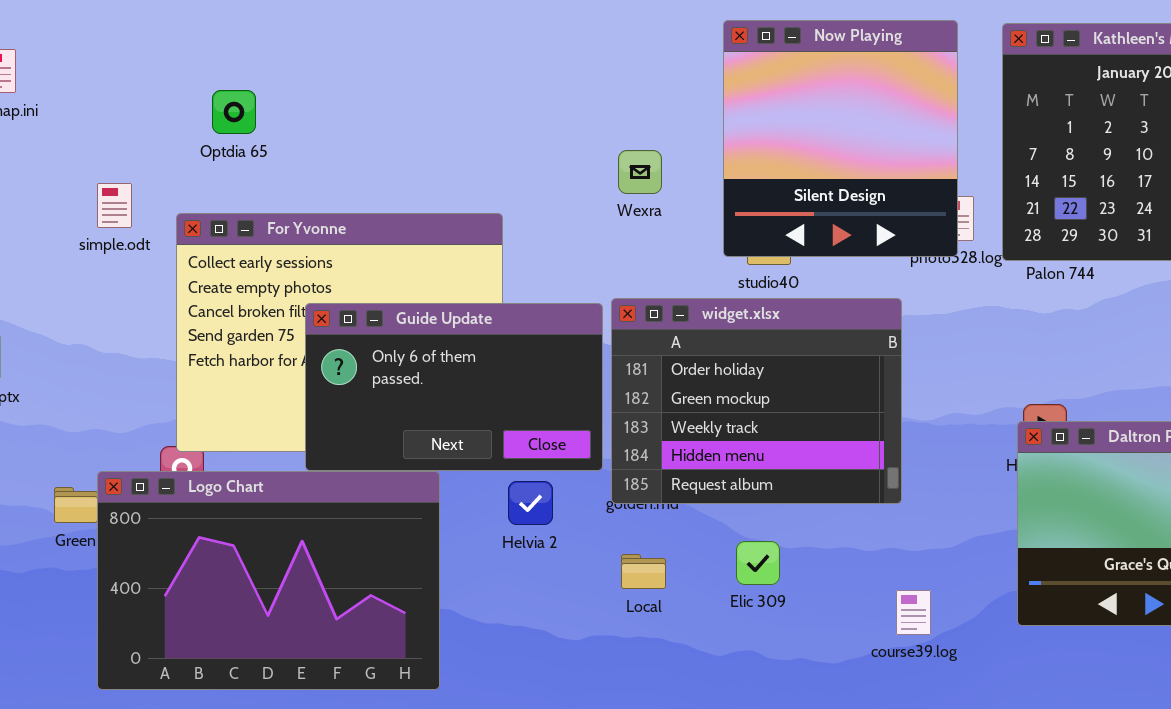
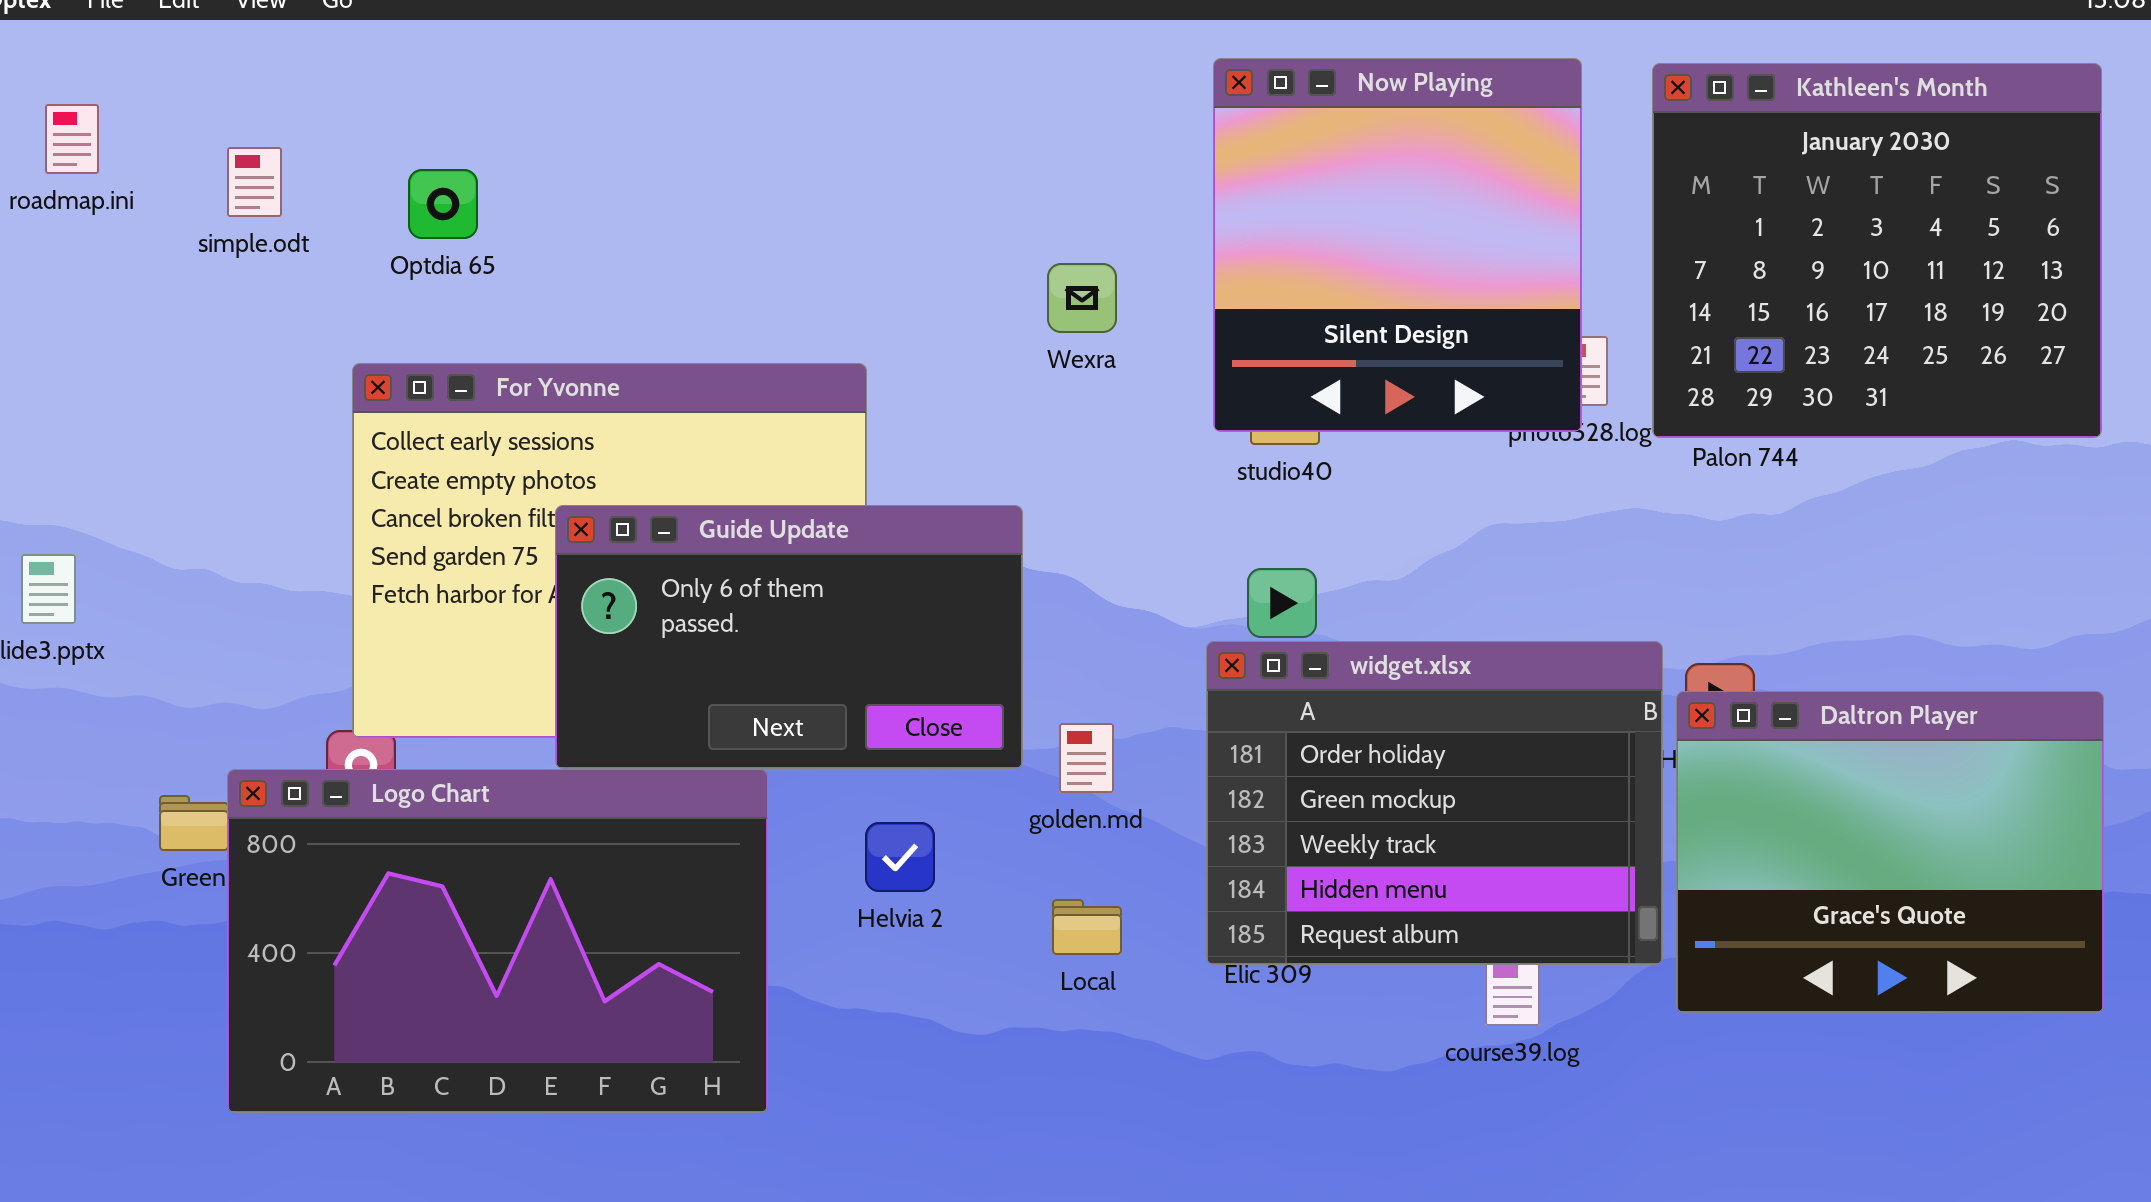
simple.odt: [97,183,132,228] -> [227,147,282,217], moved
widget.xlsx: [611,298,902,504] -> [1206,641,1663,965], moved
Helvia 2: [508,481,553,525] -> [865,822,935,892], moved

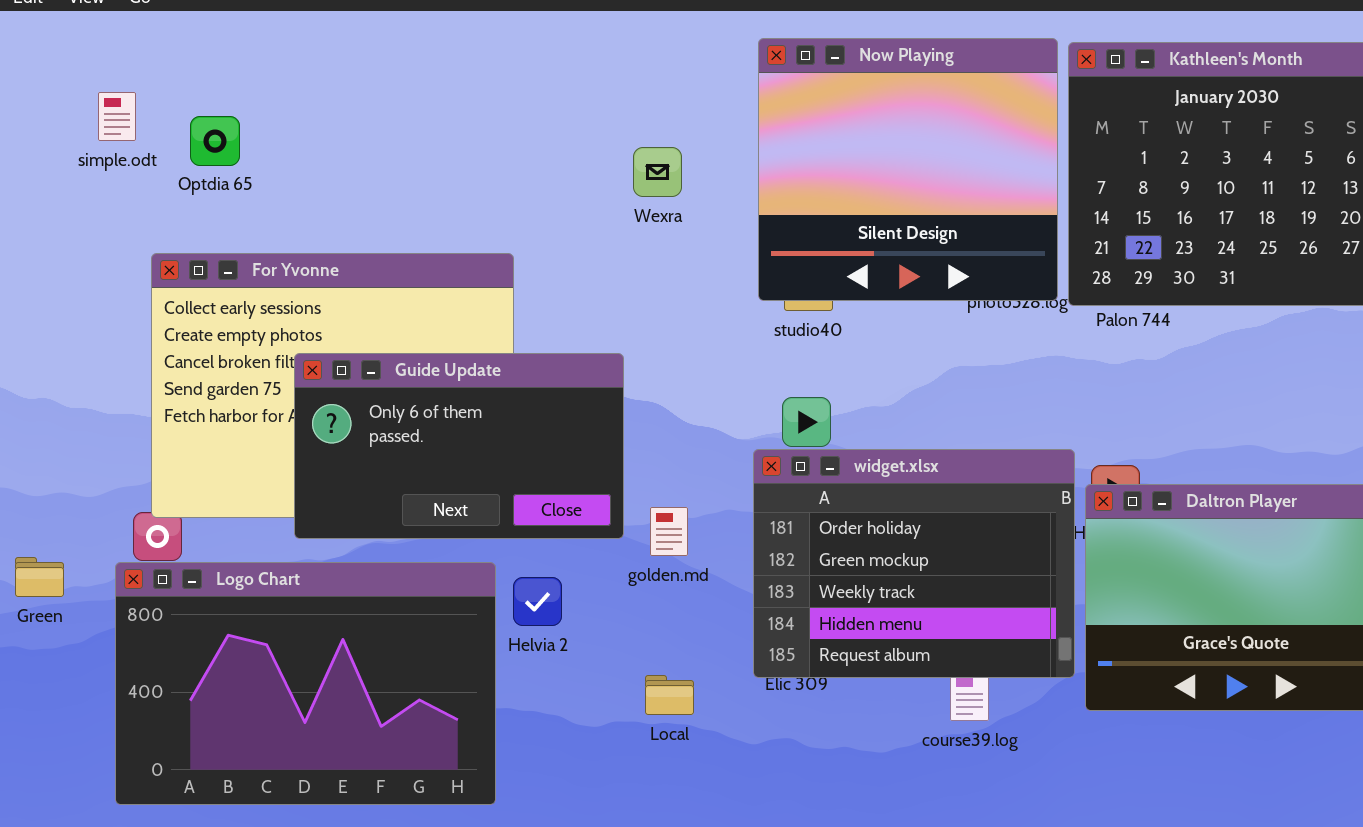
Now Playing: [1213,58,1582,432] -> [758,38,1058,301], resized
simple.odt: [227,147,282,217] -> [98,92,136,141], moved
Wexra: [1047,263,1117,333] -> [633,147,682,197], moved
Logo Chart: [227,769,768,1113] -> [115,562,496,805], moved
Local: [1052,899,1122,955] -> [645,675,694,715], moved

